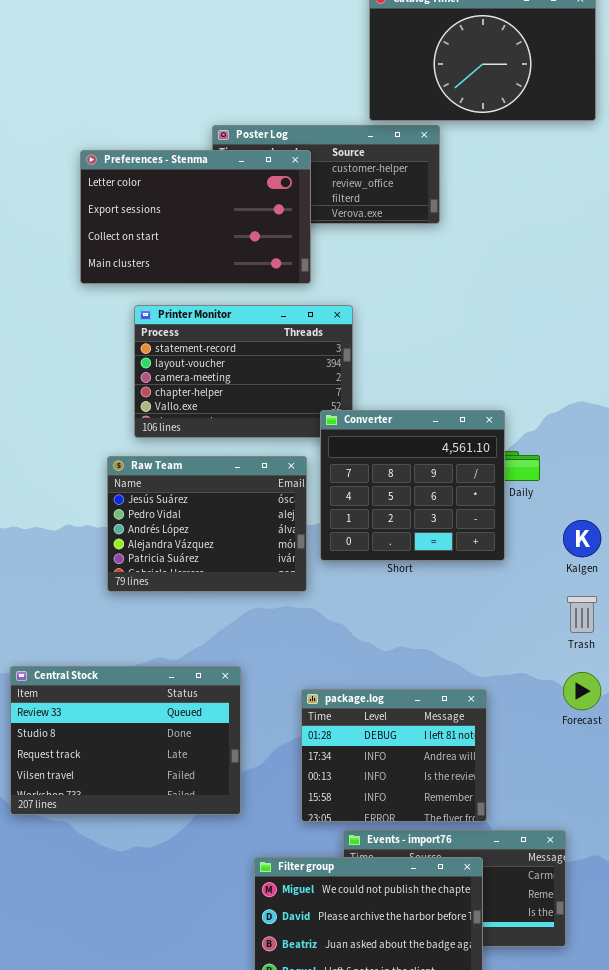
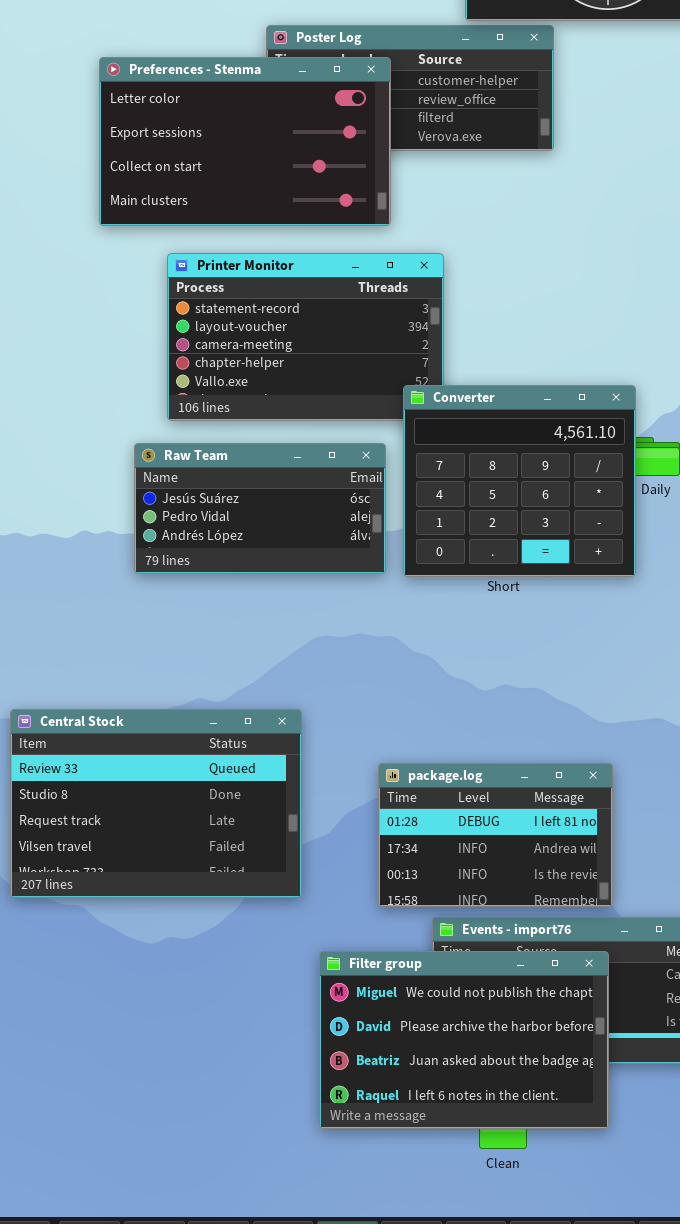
Raw Team: [107,456,307,592] -> [134,443,386,574], resized
package.log: [301,689,487,822] -> [378,763,613,907], resized

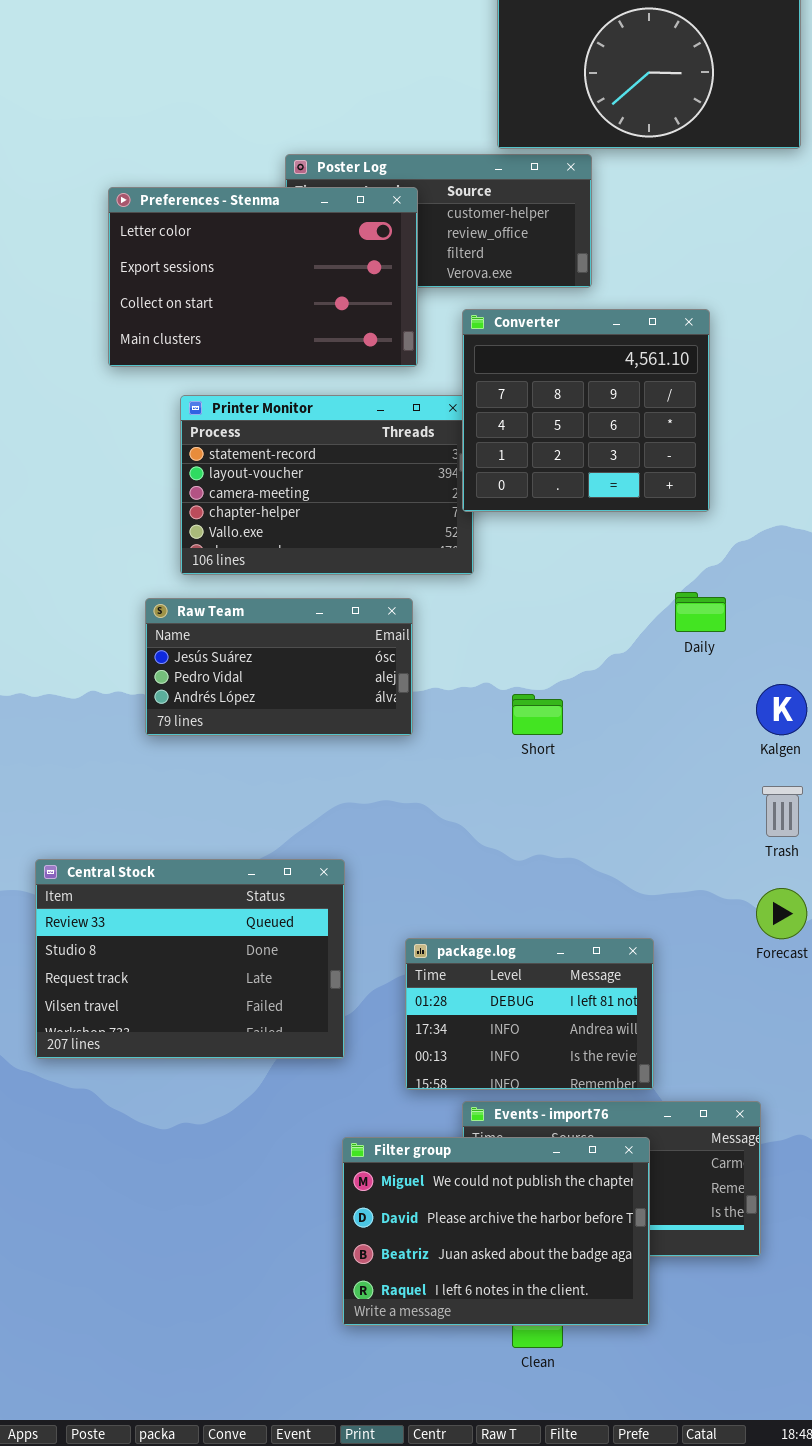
Converter: [403,385,636,577] -> [462,309,710,512], moved
Central Stock: [10,709,302,898] -> [35,859,345,1059], moved

